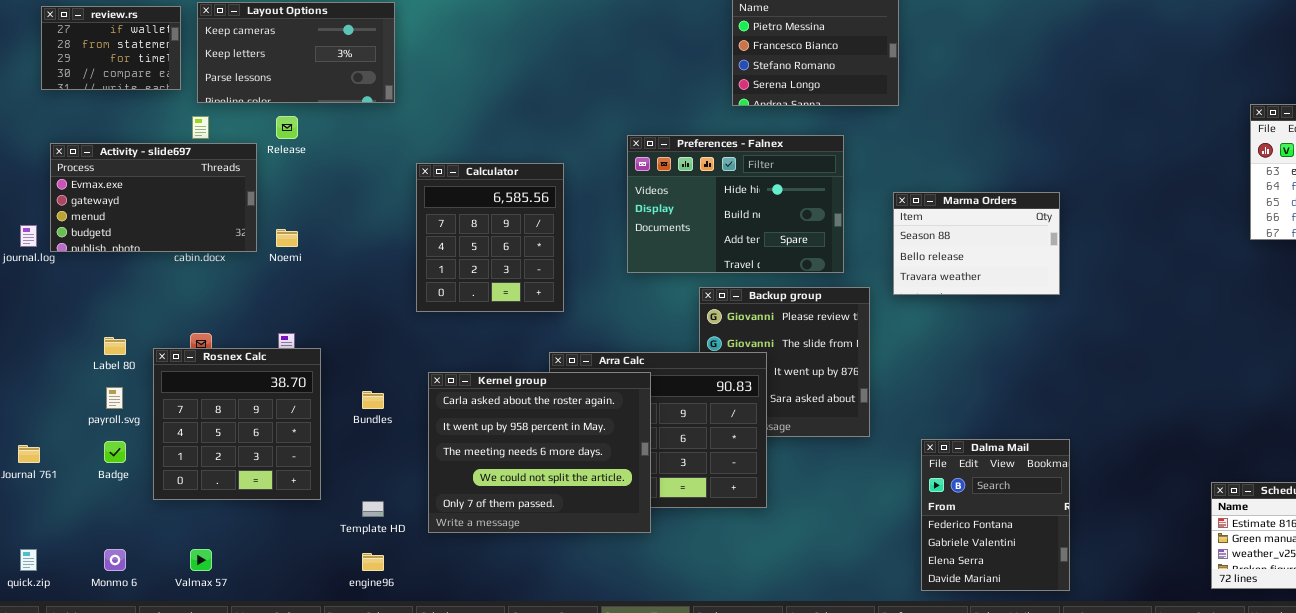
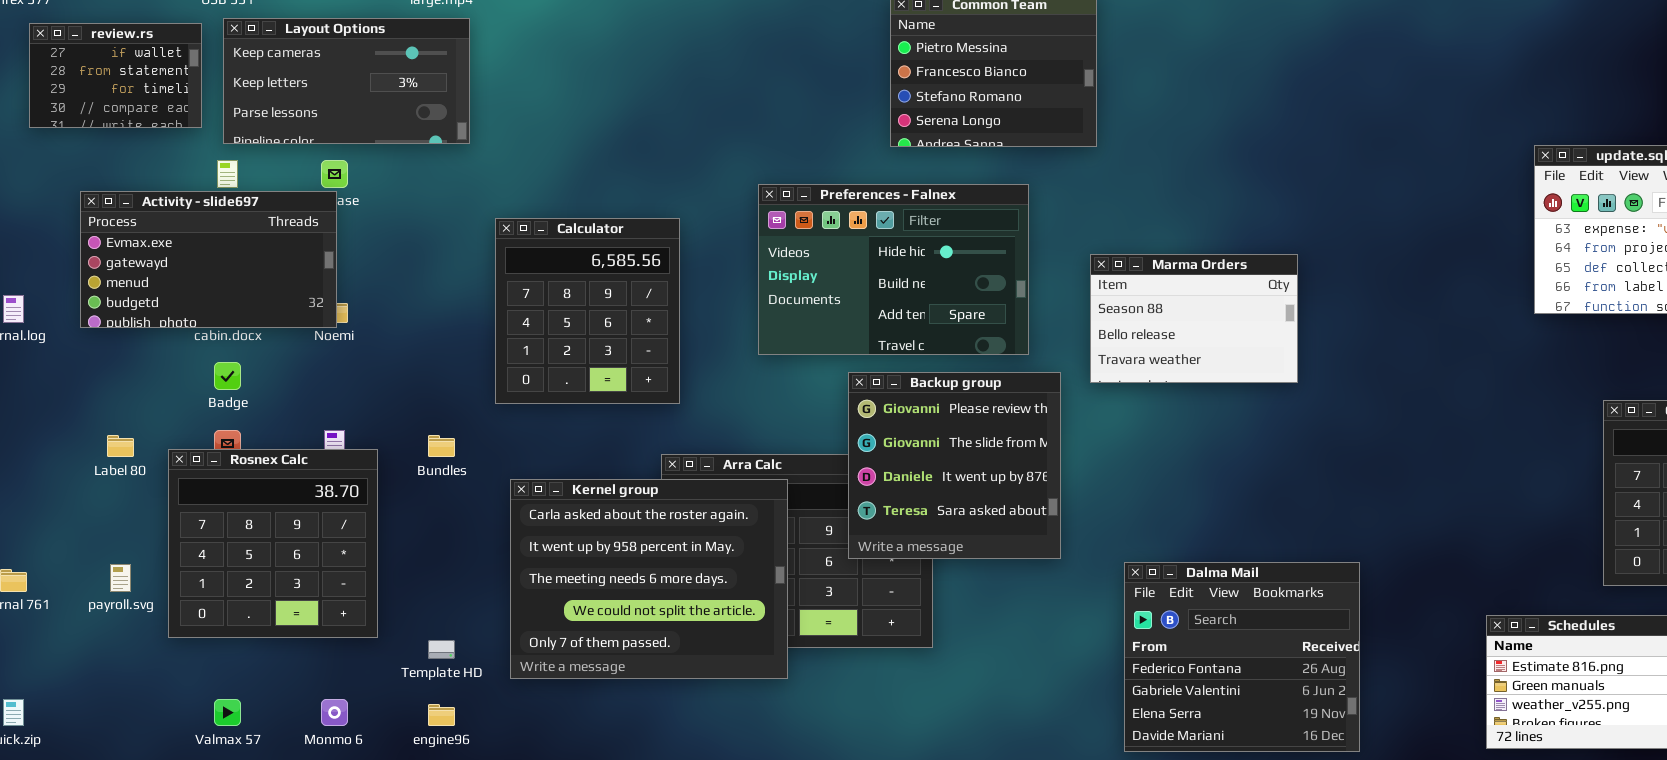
Activity - slide697: [50,143,257,252] -> [80,191,337,328], moved
Backup group: [699,287,870,437] -> [848,372,1061,559], raised
payroll.svg: [106,387,123,409] -> [110,564,131,592], moved
Bundles: [362,391,384,409] -> [428,435,455,457], moved
Dalma Mail: [921,439,1070,591] -> [1124,562,1360,752], resized
Badge: [104,441,126,463] -> [214,362,241,390], moved
Monmo 6: [104,549,126,571] -> [321,699,348,726], moved

